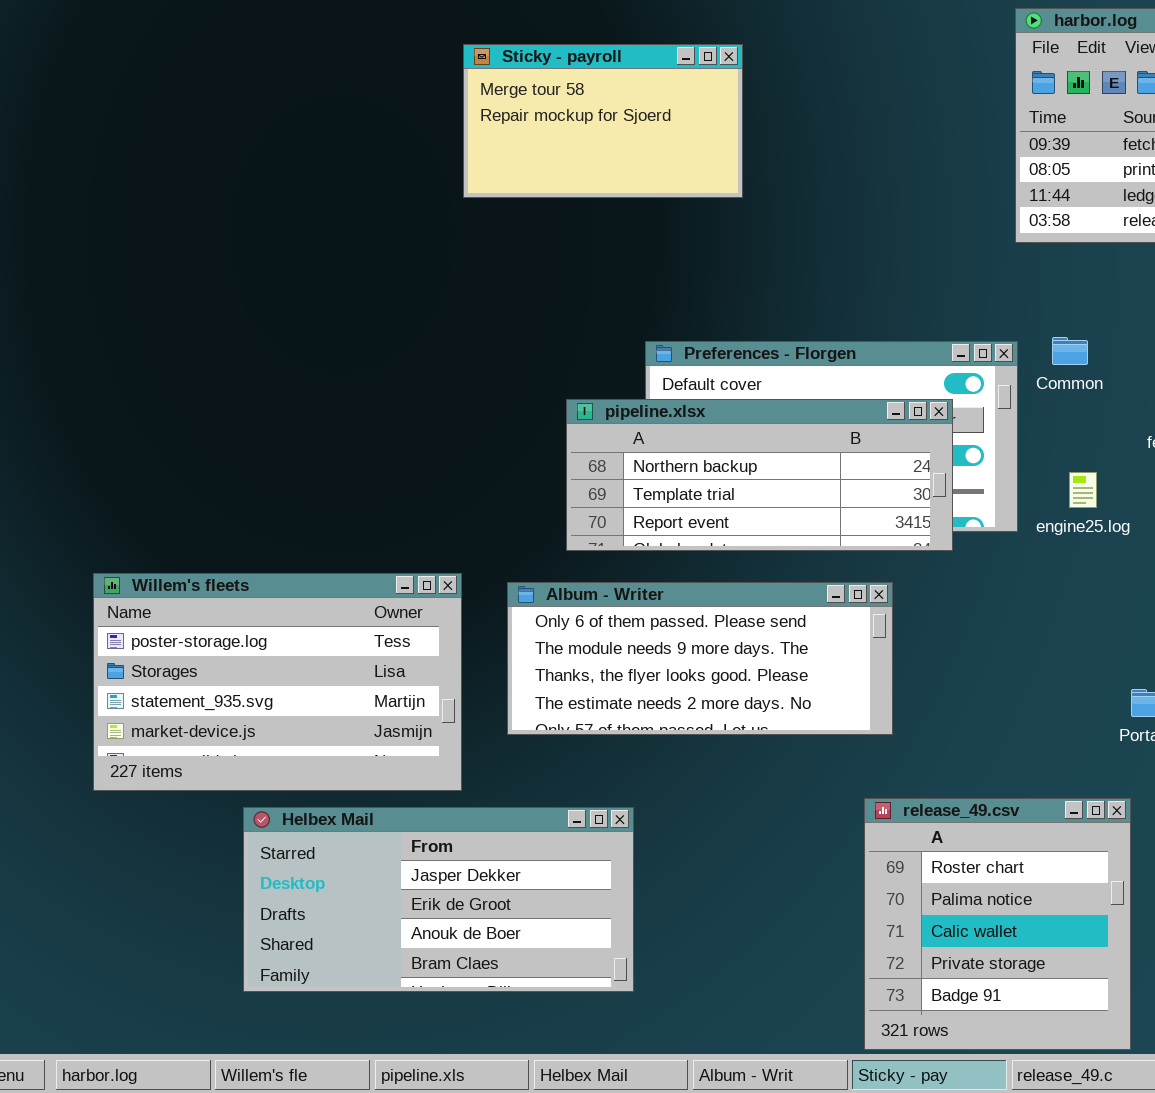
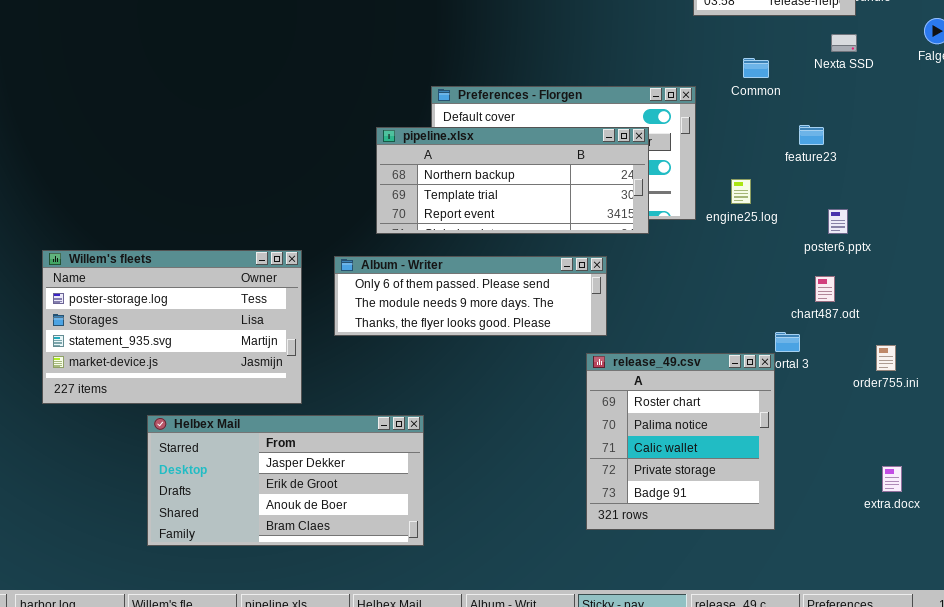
Common: [1052,337,1088,365] -> [743,58,769,78], moved
Album - Writer: [507,582,893,735] -> [334,256,607,336], resized
release_49.csv: [864,798,1131,1050] -> [586,353,775,530], moved

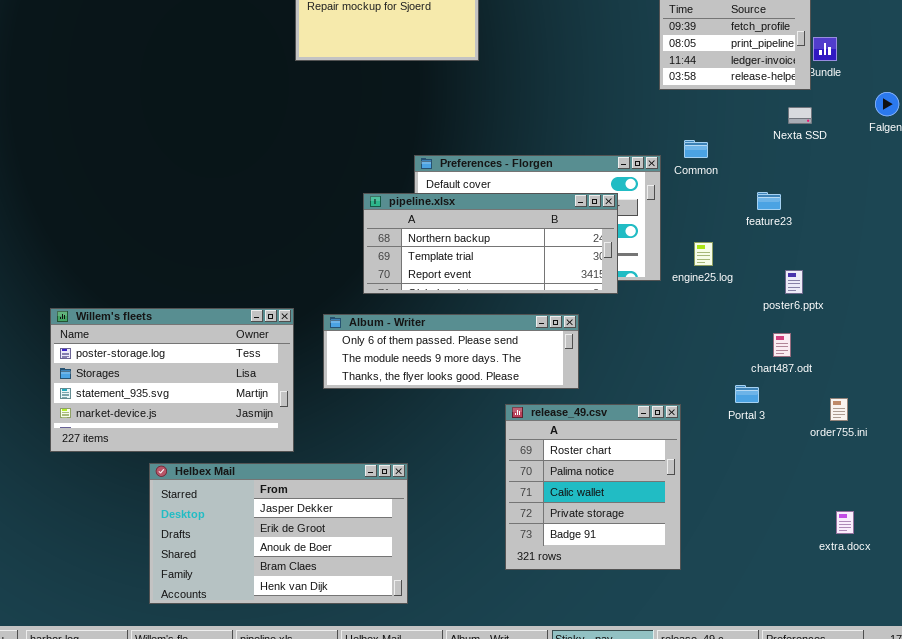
Common: [743,58,769,78] -> [684,140,708,158], moved
release_49.csv: [586,353,775,530] -> [505,404,681,570], moved
Helbex Mail: [147,415,424,546] -> [149,463,408,604], resized

